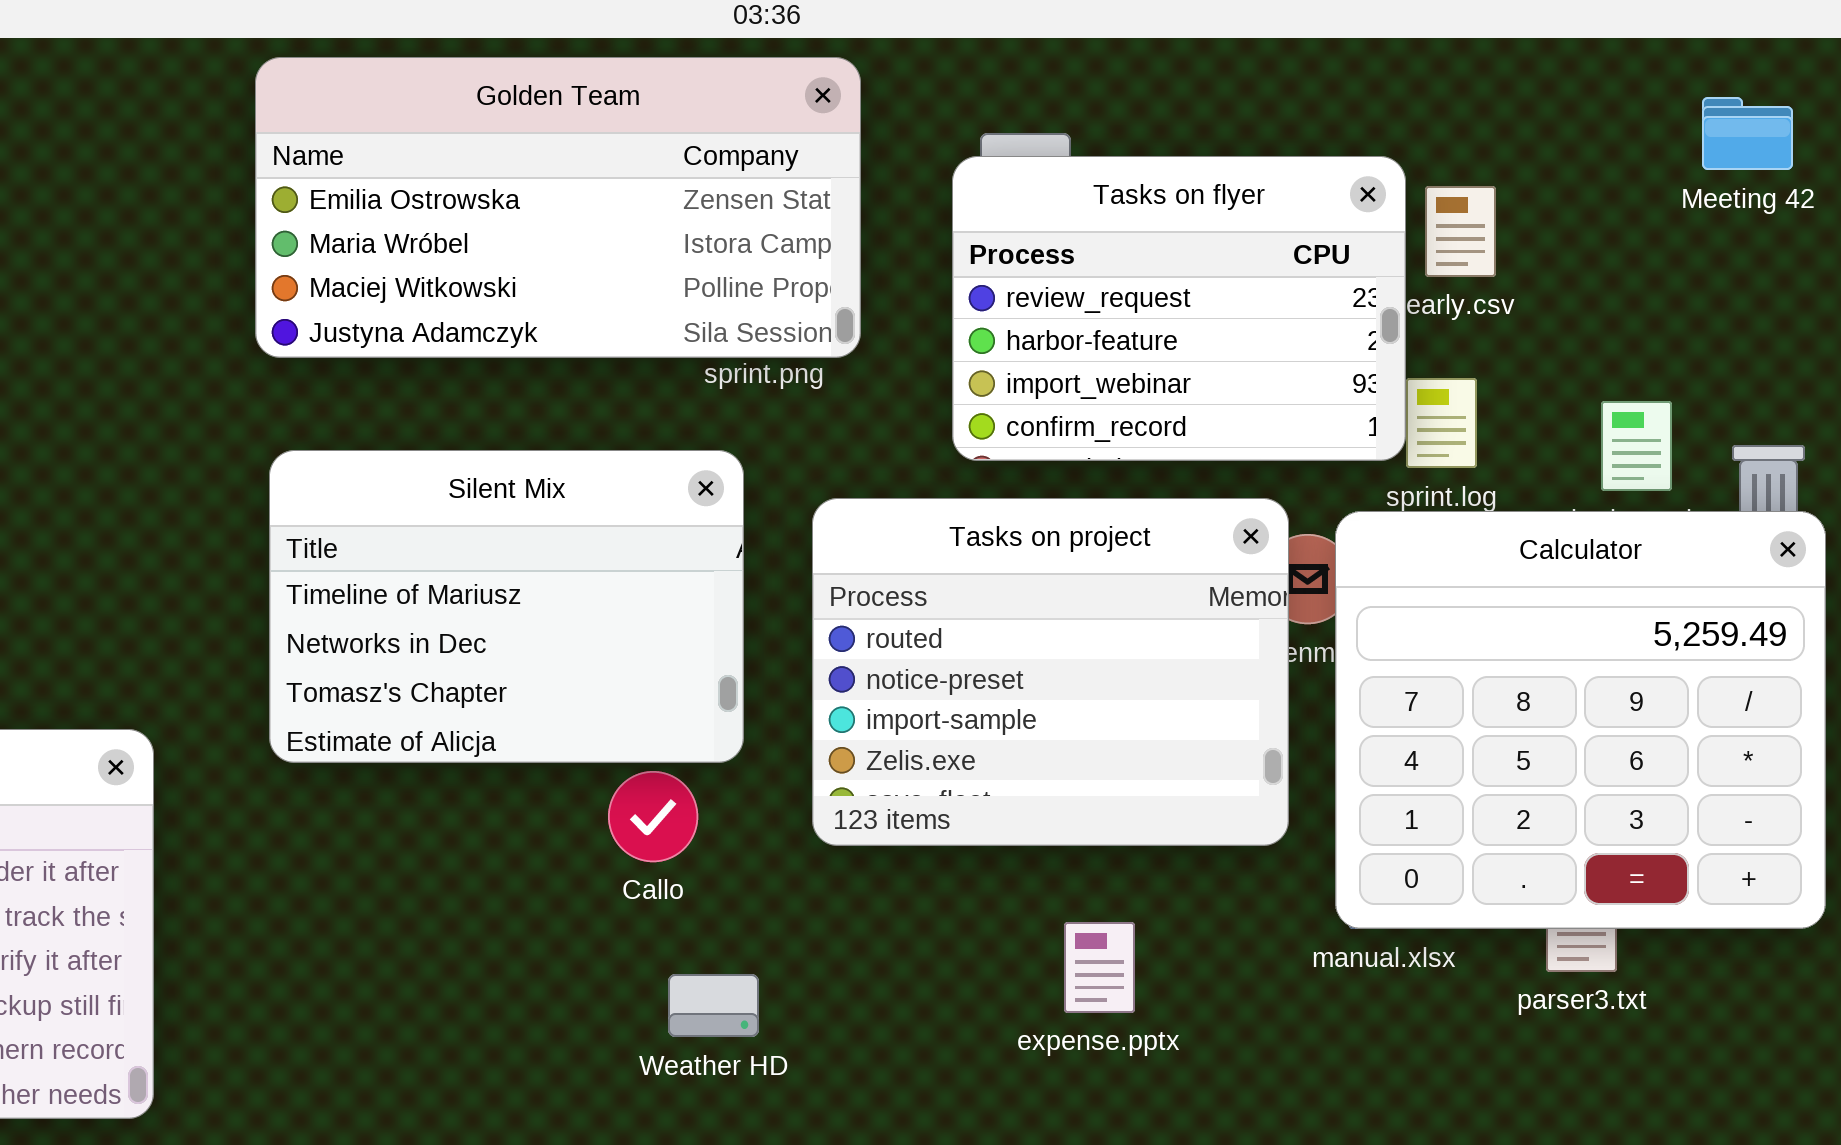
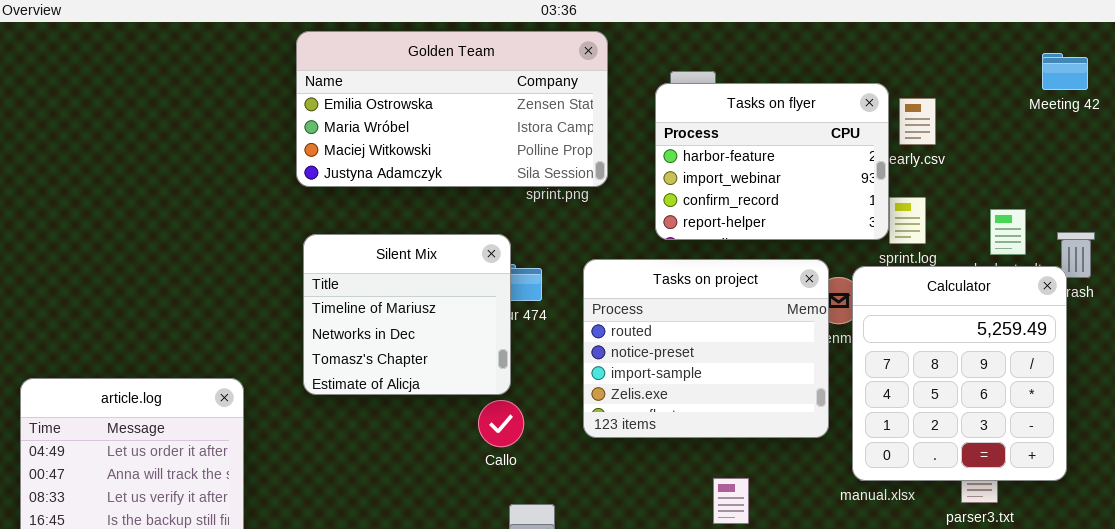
Tasks on flyer: [952,156,1406,461] -> [655,83,889,240], scrolled down 1 row
Silent Mix: [269,450,744,763] -> [303,234,511,395], resized
Calculator: [1335,511,1826,929] -> [852,266,1067,481], resized

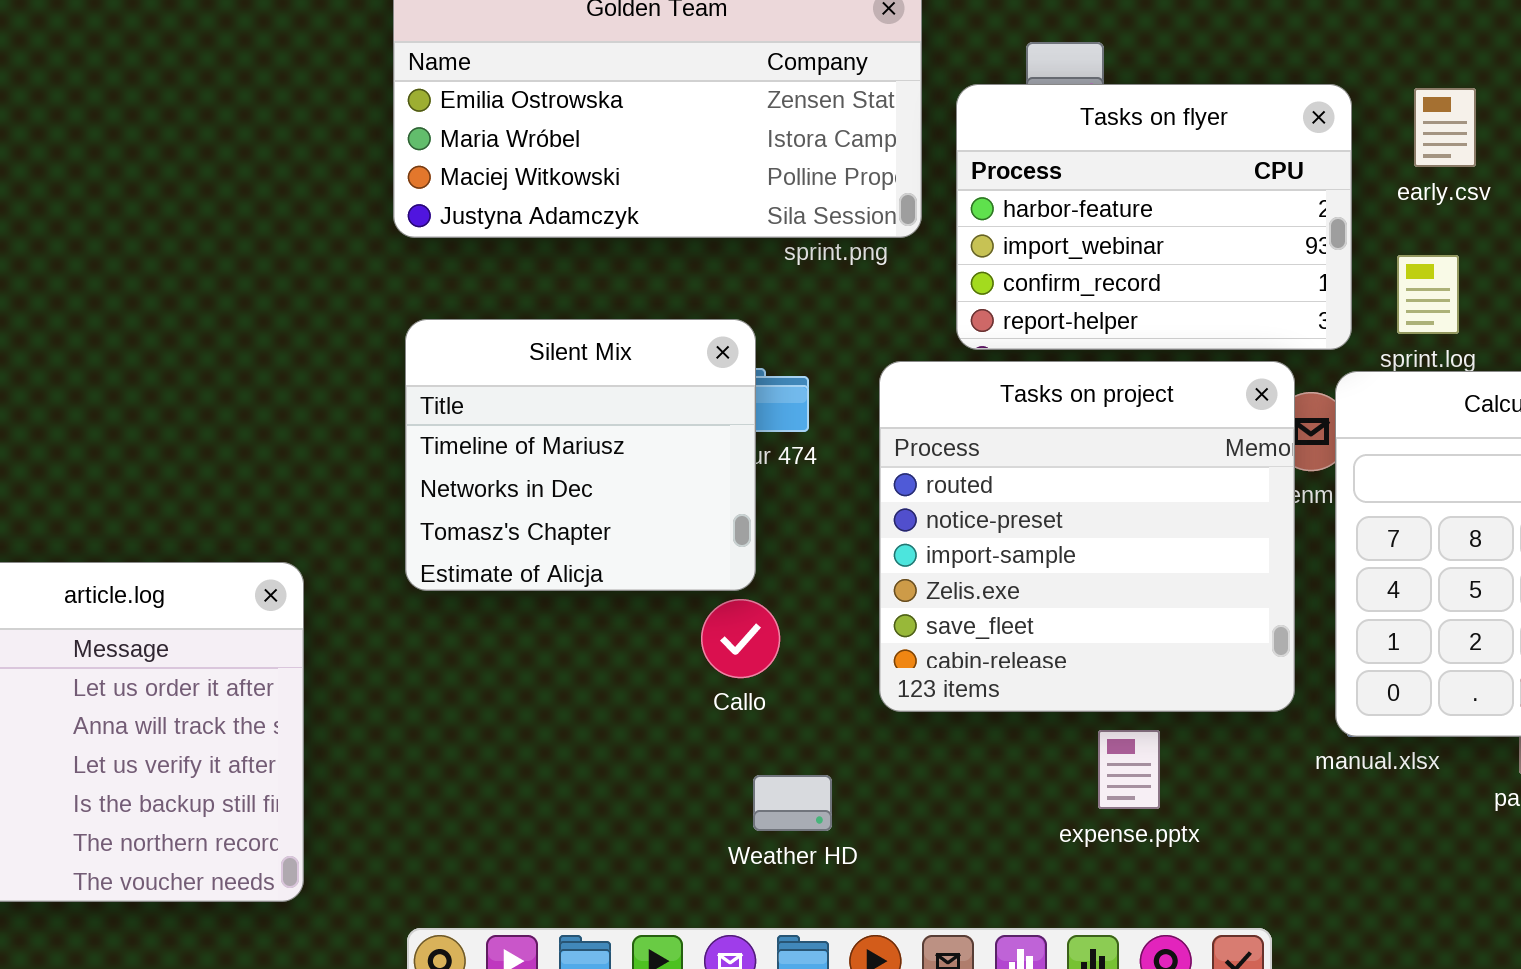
Tasks on flyer: [655,83,889,240] -> [956,84,1352,350], moved
Tasks on project: [583,259,829,438] -> [879,361,1295,712], resized

